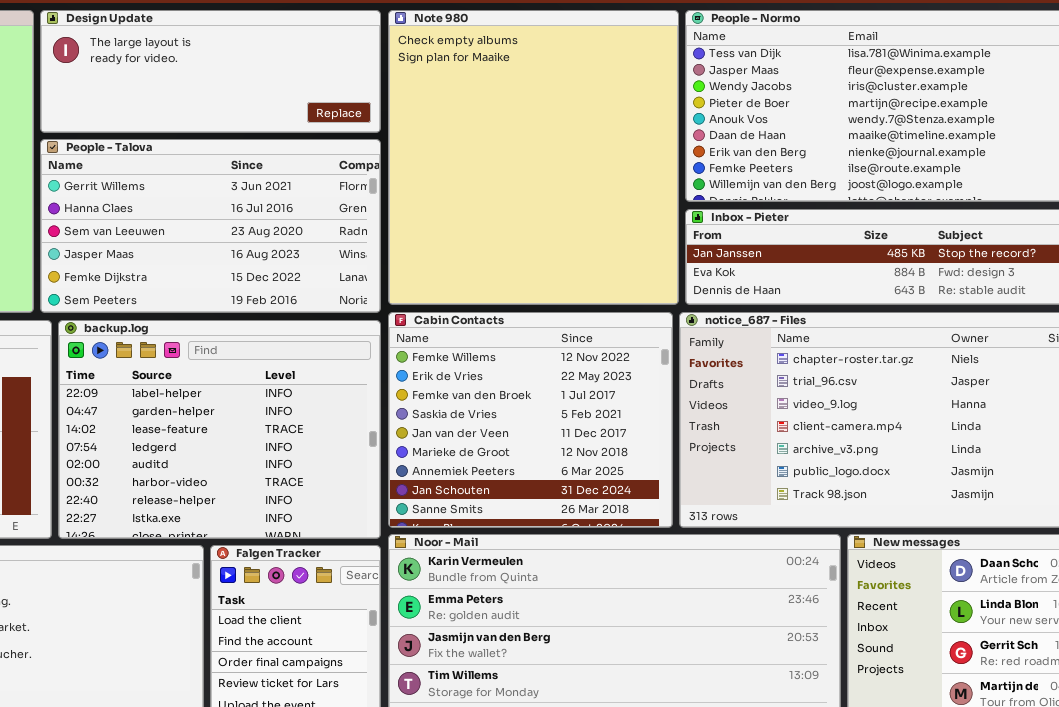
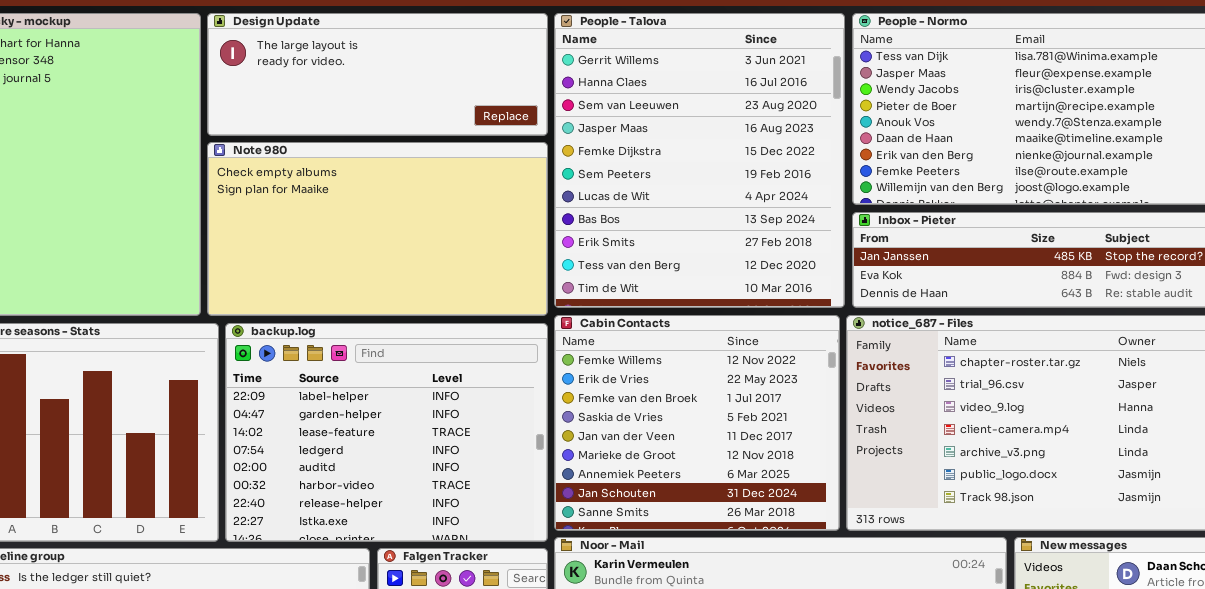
Note 980: [388,10,679,305] -> [207,142,548,316], moved, resized
People - Talova: [40,139,381,313] -> [554,13,845,308], moved, resized

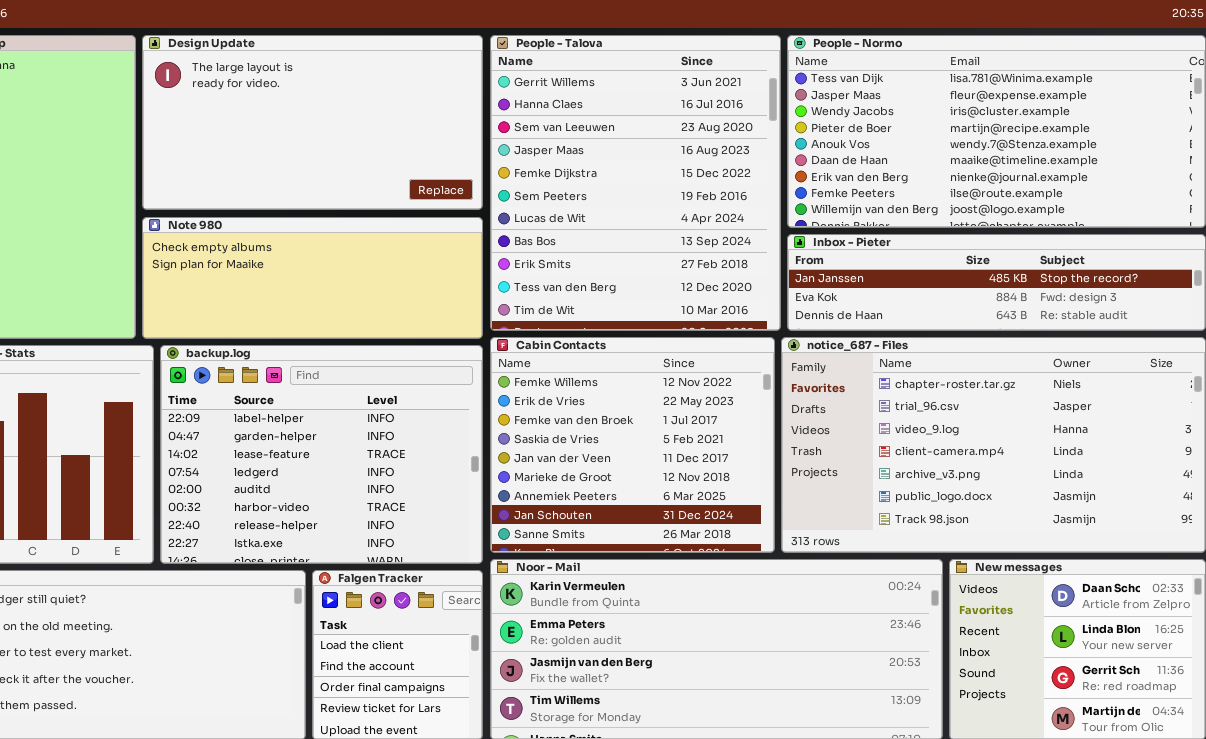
Design Update: [207,13,548,136] -> [142,35,483,210], resized
Note 980: [207,142,548,316] -> [142,217,483,339], resized

